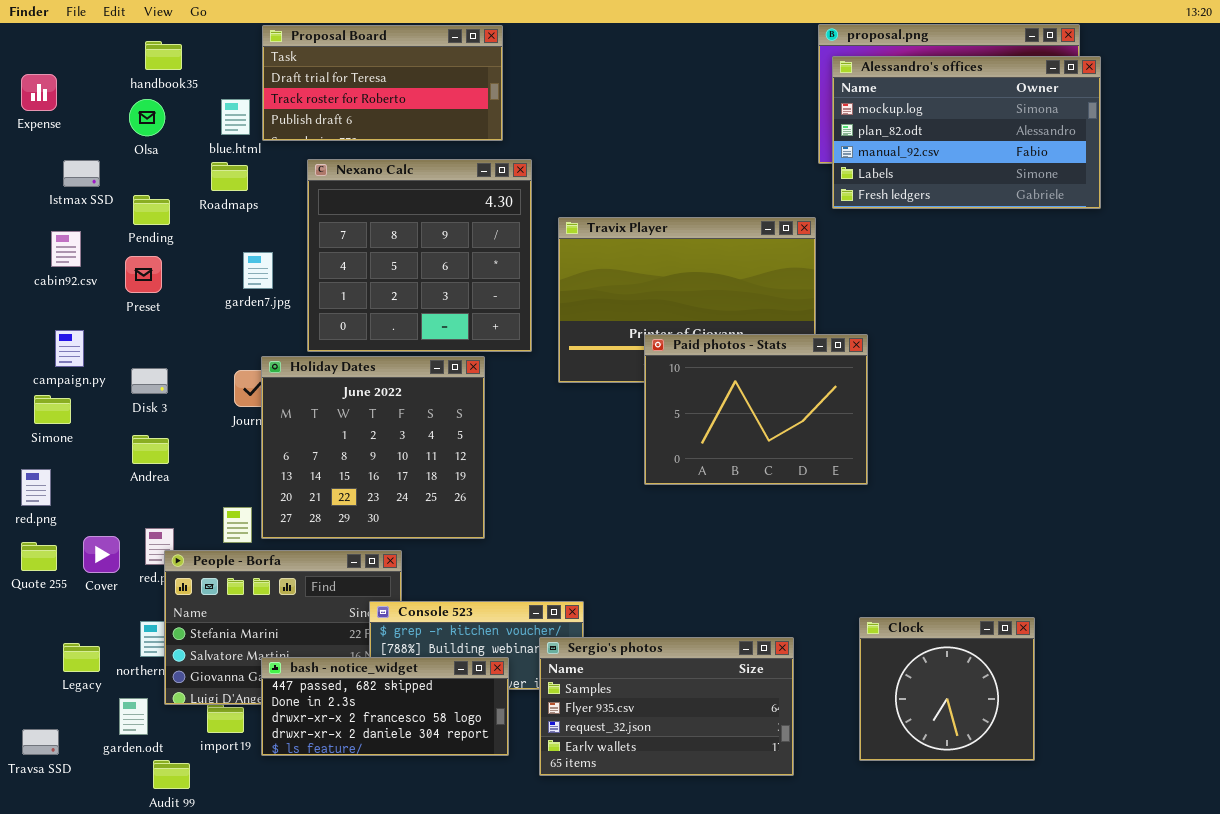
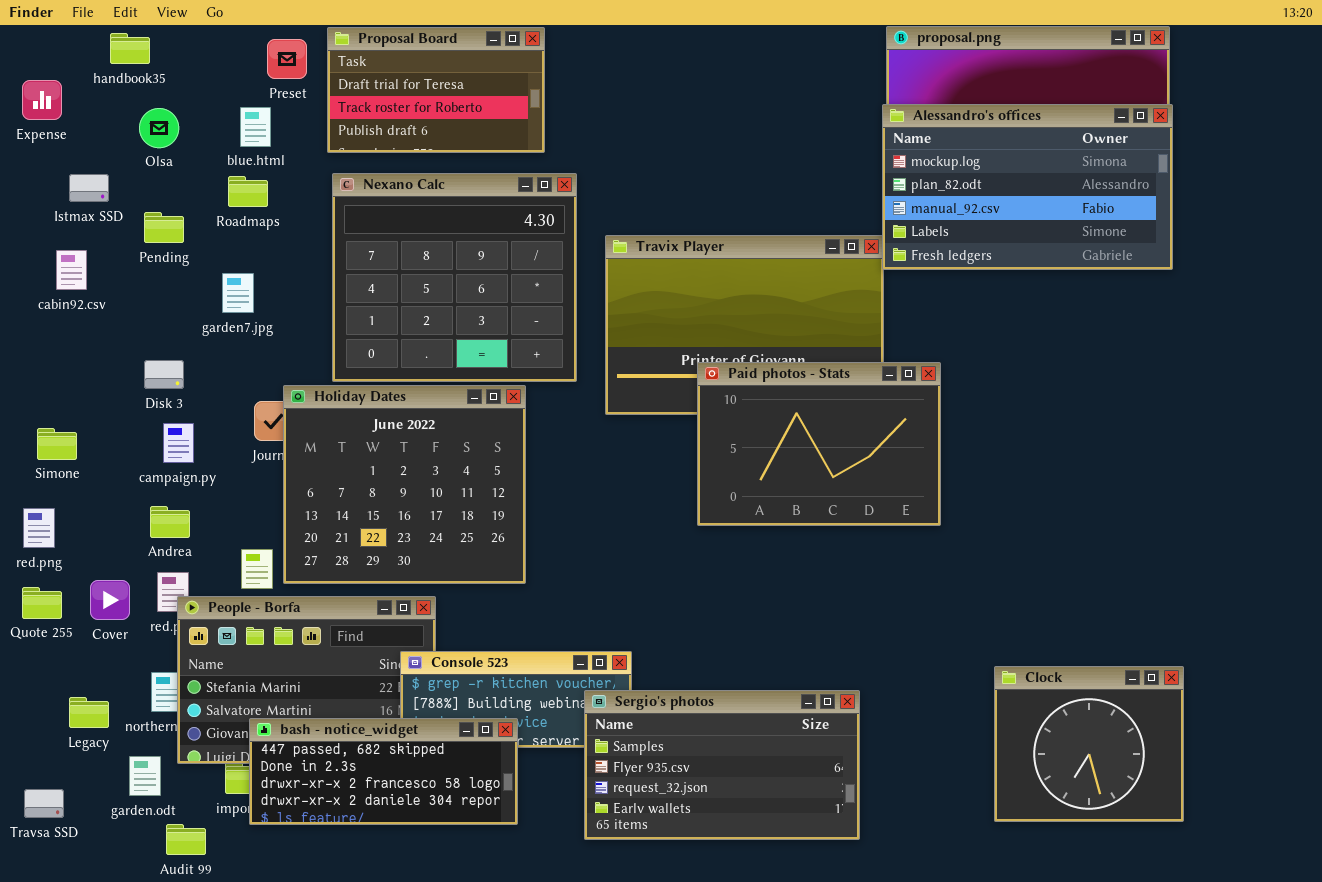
Proposal Board: [262,25,503,141] -> [327,27,545,153], resized
handbook35: [145,41,182,70] -> [110,33,150,64], moved
Alessandro's offices: [832,56,1101,209] -> [882,104,1173,270], moved
garden7.jpg: [243,252,273,289] -> [222,273,254,313], moved
Preset: [125,256,162,293] -> [267,39,307,79], moved
campaign.py: [55,330,84,367] -> [163,423,194,463], moved
Disk 3: [131,368,168,394] -> [144,360,184,389], moved
Andrea: [132,435,169,464] -> [150,506,190,538], moved
Clock: [859,617,1035,761] -> [994,666,1184,822], moved
bash - notice_widget: [261,657,509,756] -> [249,718,518,825], moved

